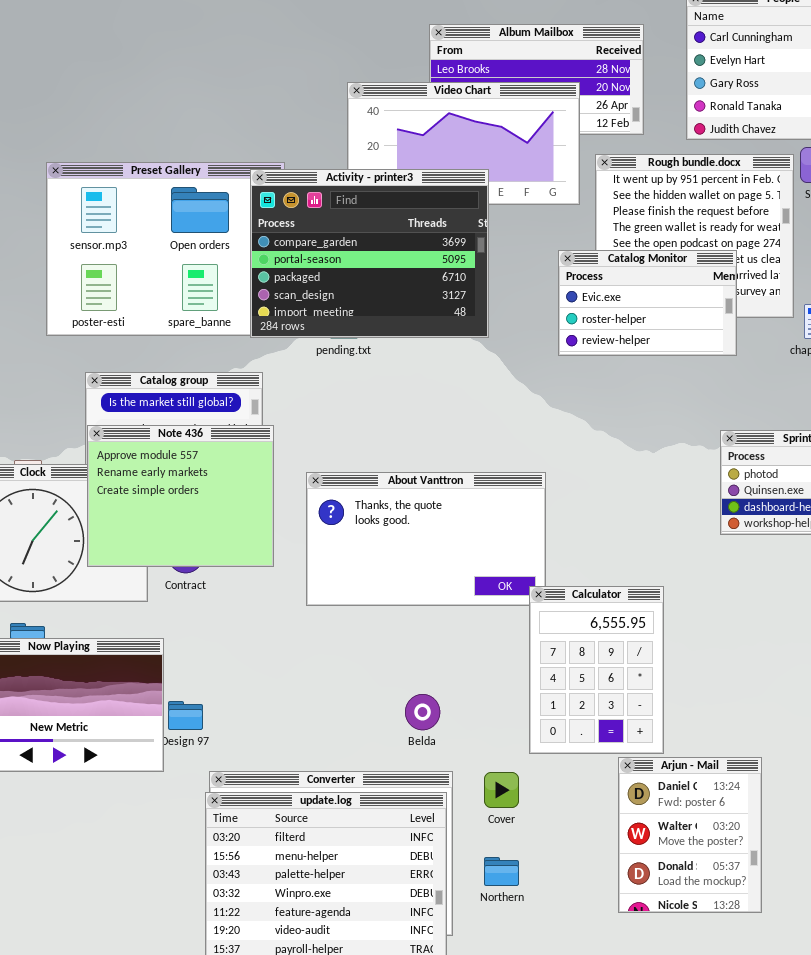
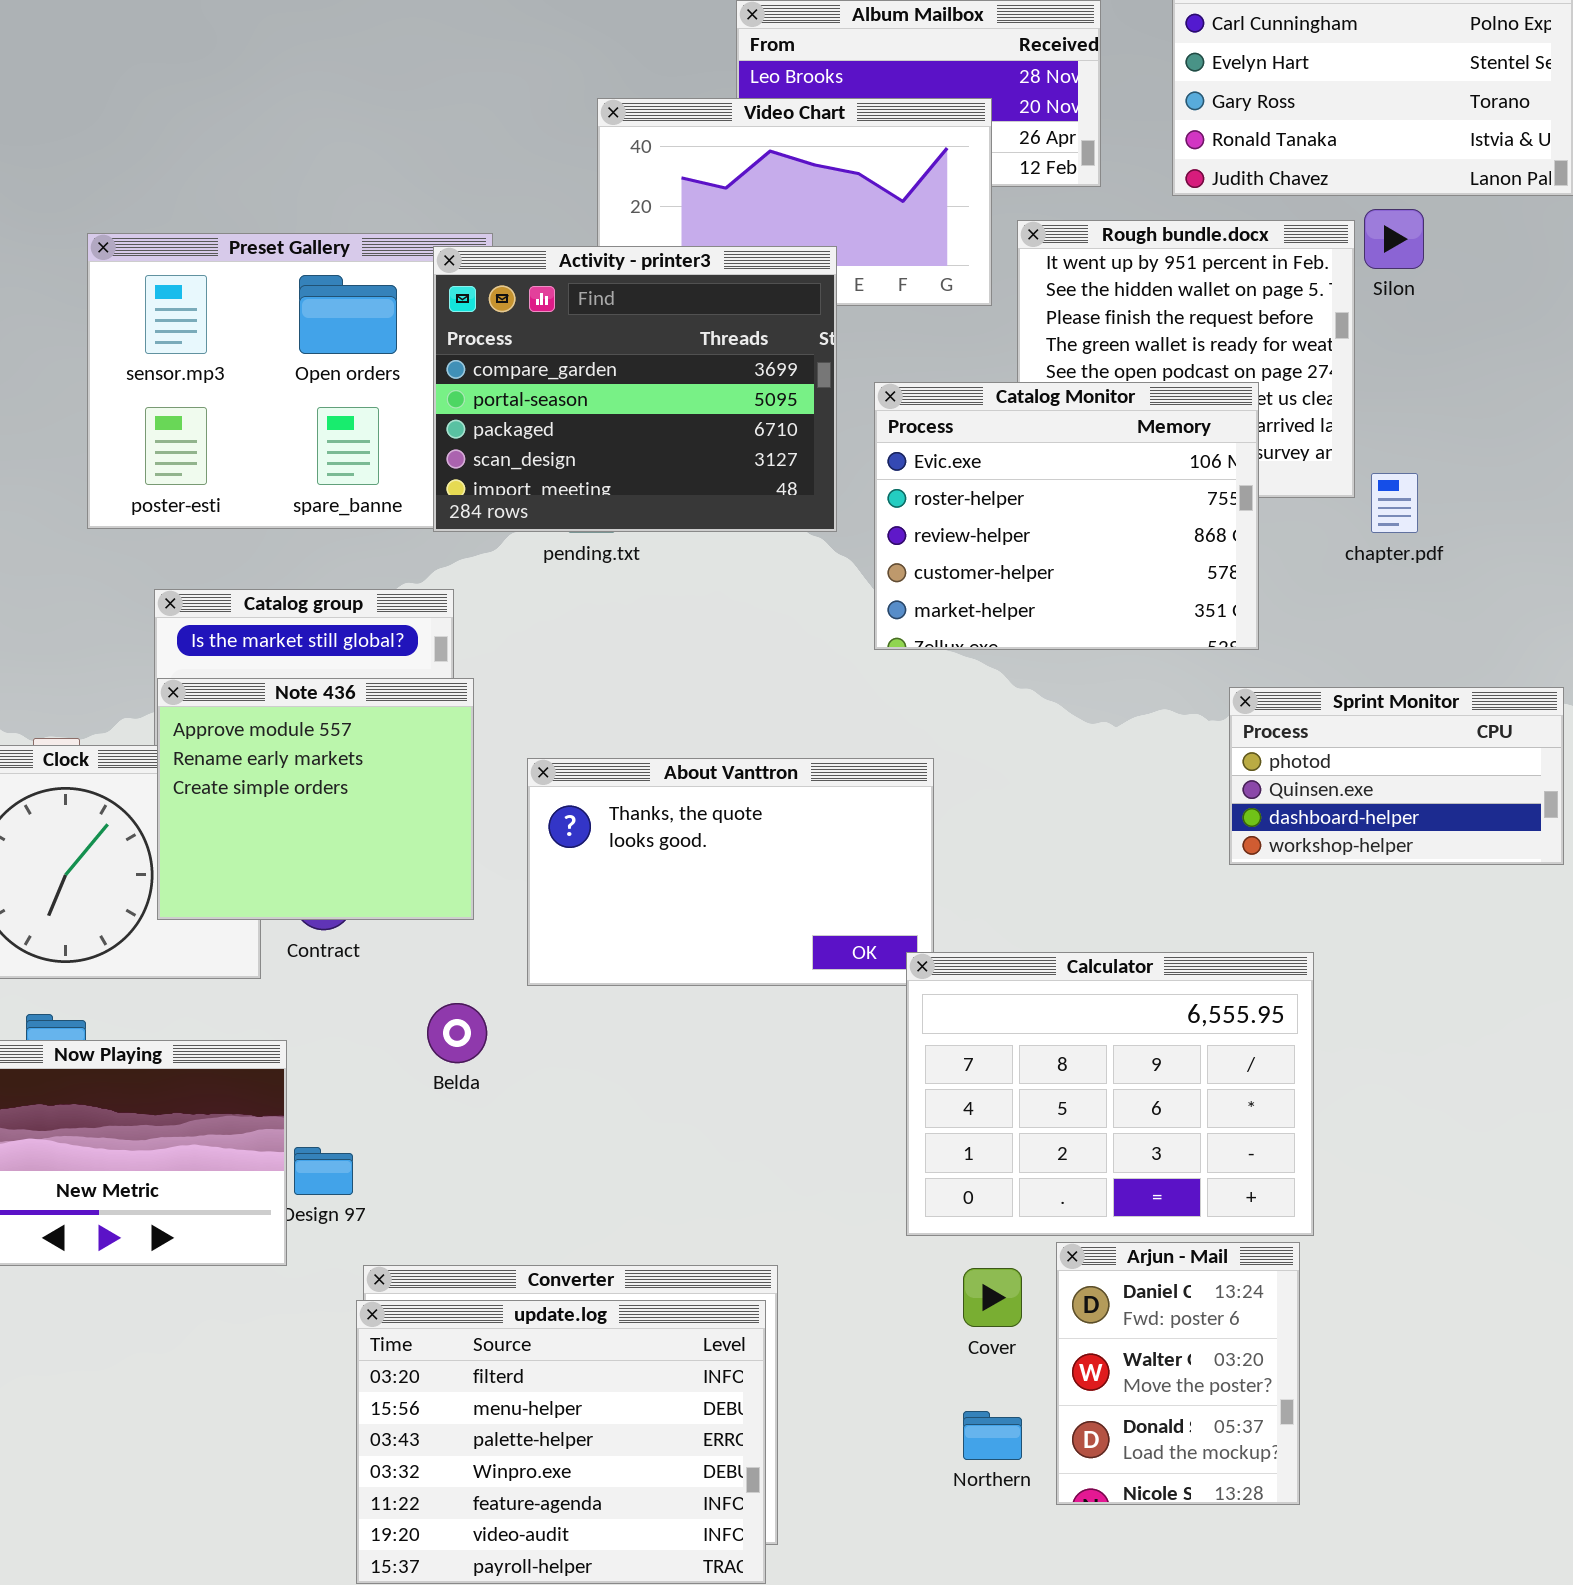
Catalog Monitor: [558,250,737,356] -> [874,382,1259,650], resized
Calculator: [529,586,664,754] -> [906,952,1314,1236], resized
Belda: [405,694,440,730] -> [427,1003,487,1063], moved
Cover: [484,772,519,808] -> [963,1268,1022,1327], moved
Northern: [484,857,519,886] -> [963,1411,1022,1460], moved

